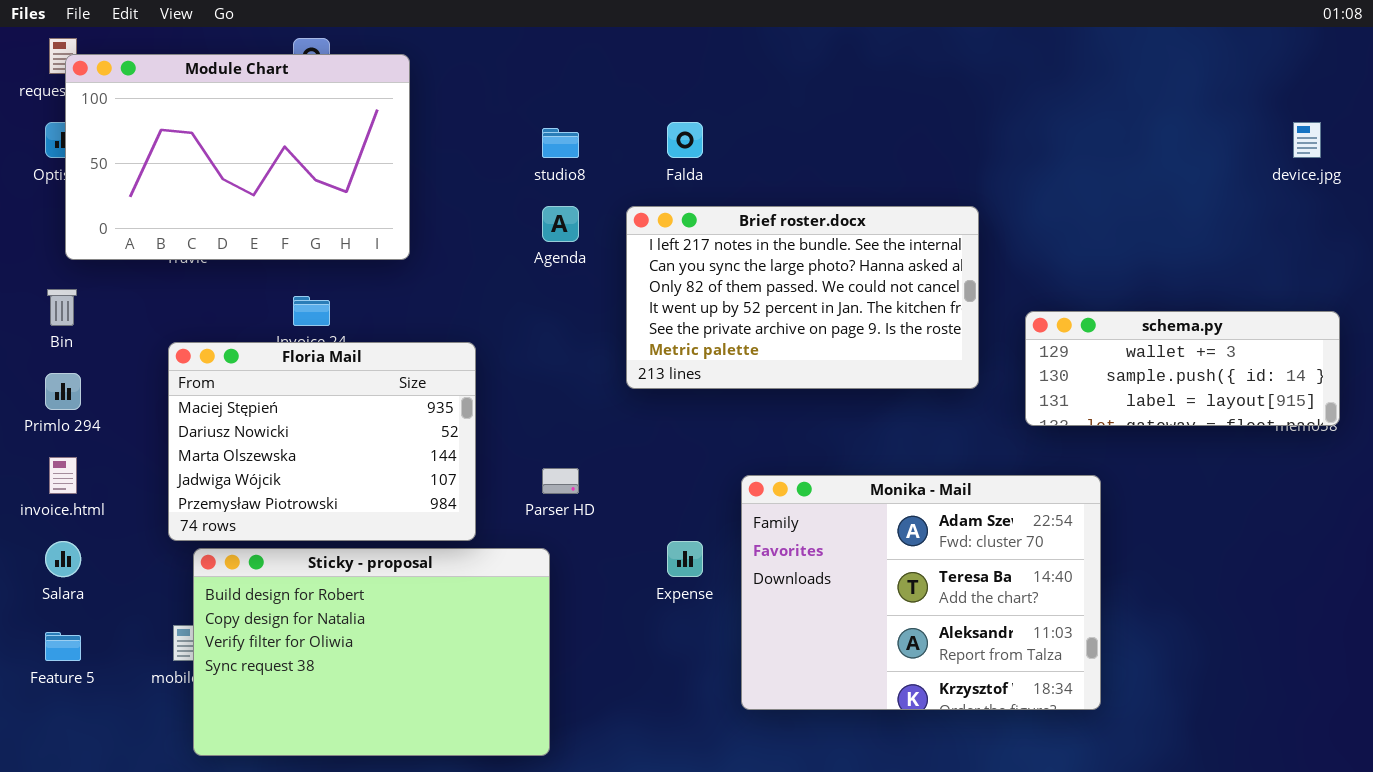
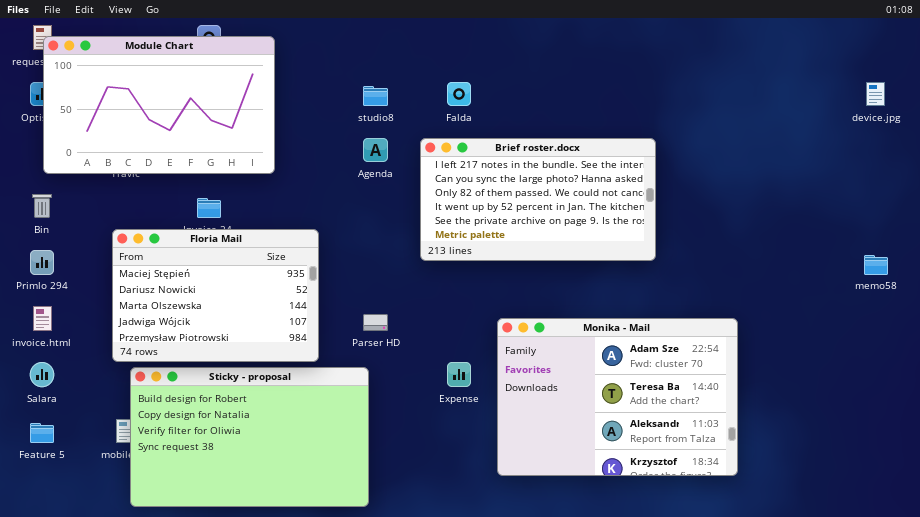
schema.py: [1025,311,1340,426] -> none, closed

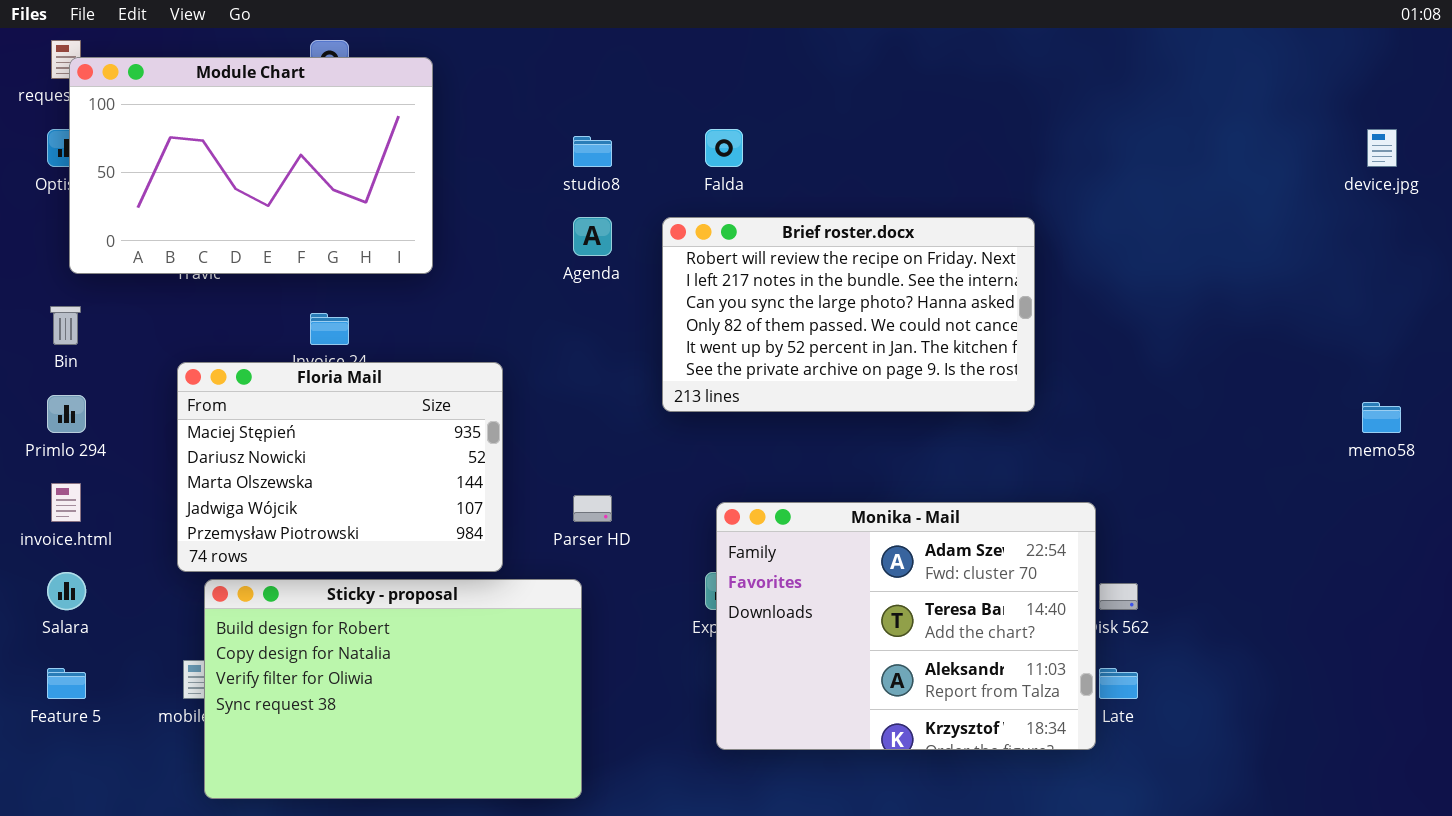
Brief roster.docx: [420,138,656,261] -> [662,217,1035,412], scrolled up 1 row
Monika - Mail: [497,318,738,476] -> [716,502,1096,750], moved

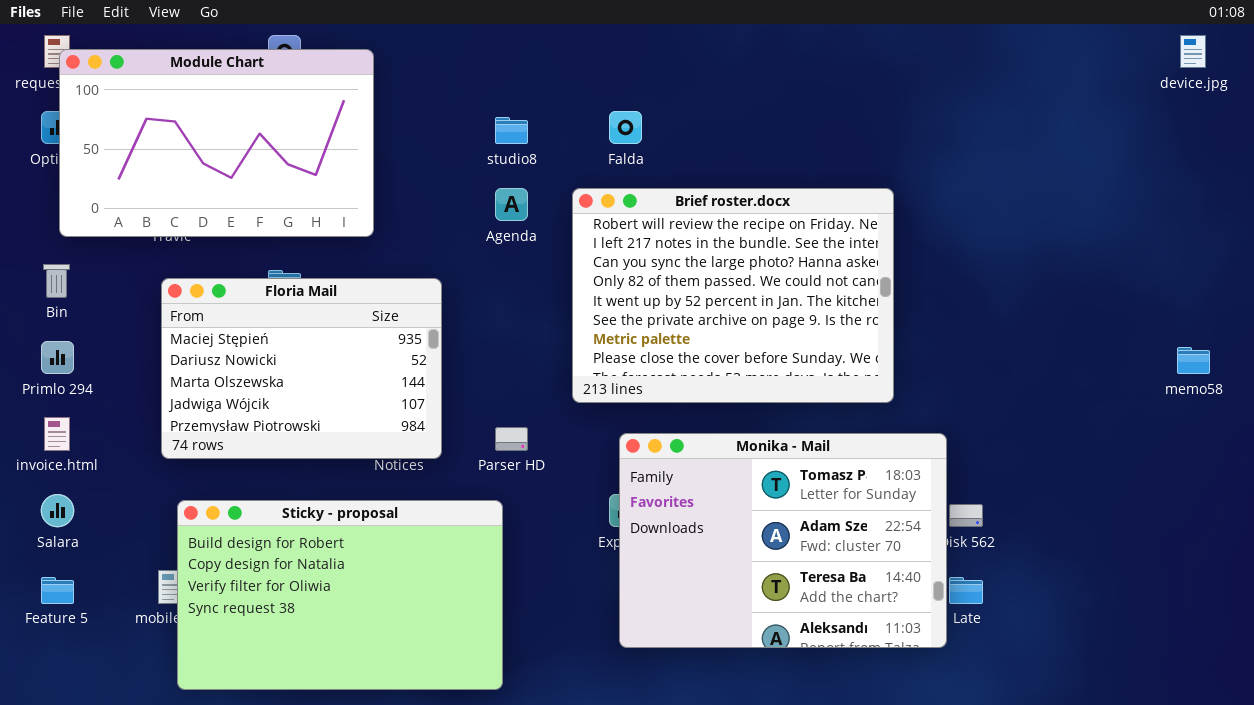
device.jpg: [1367,129,1397,167] -> [1180,35,1206,68], moved
Brief roster.docx: [662,217,1035,412] -> [572,188,894,403], resized
Floria Mail: [177,362,503,572] -> [161,278,442,459], moved
Monika - Mail: [716,502,1096,750] -> [619,433,947,648], scrolled up 1 row

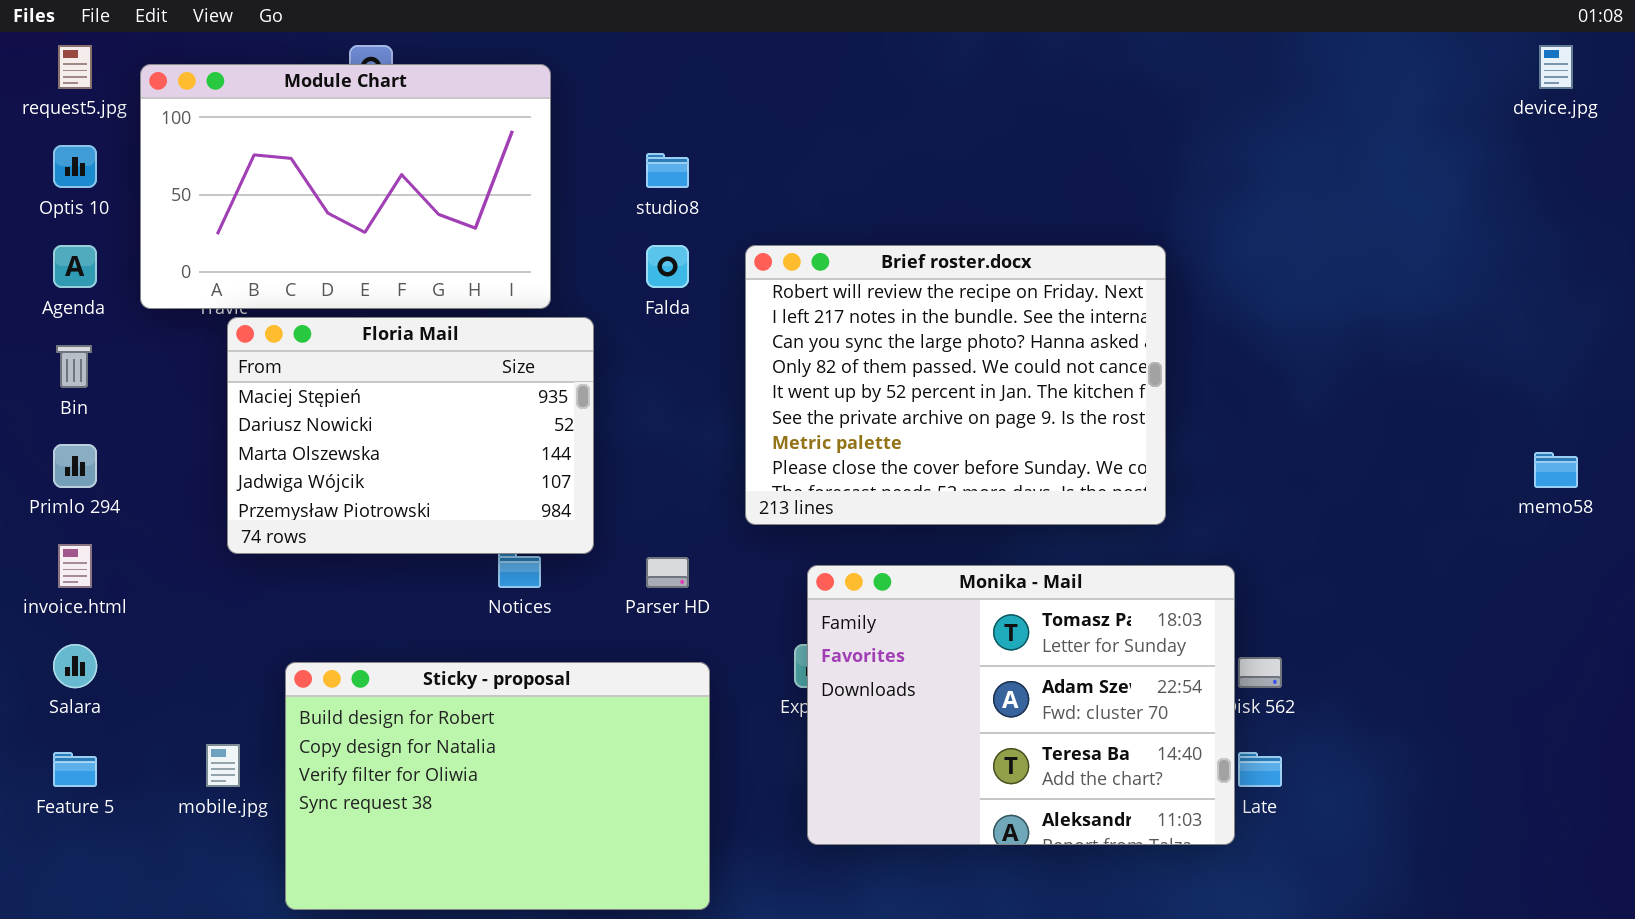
Module Chart: [59,49,374,237] -> [140,64,551,309], moved
Falda: [609,111,642,144] -> [646,245,689,288], moved
Agenda: [495,188,528,221] -> [53,245,97,288], moved
Floria Mail: [161,278,442,459] -> [227,317,594,554], moved
Sticky - proposal: [177,500,503,690] -> [285,662,710,910], moved

